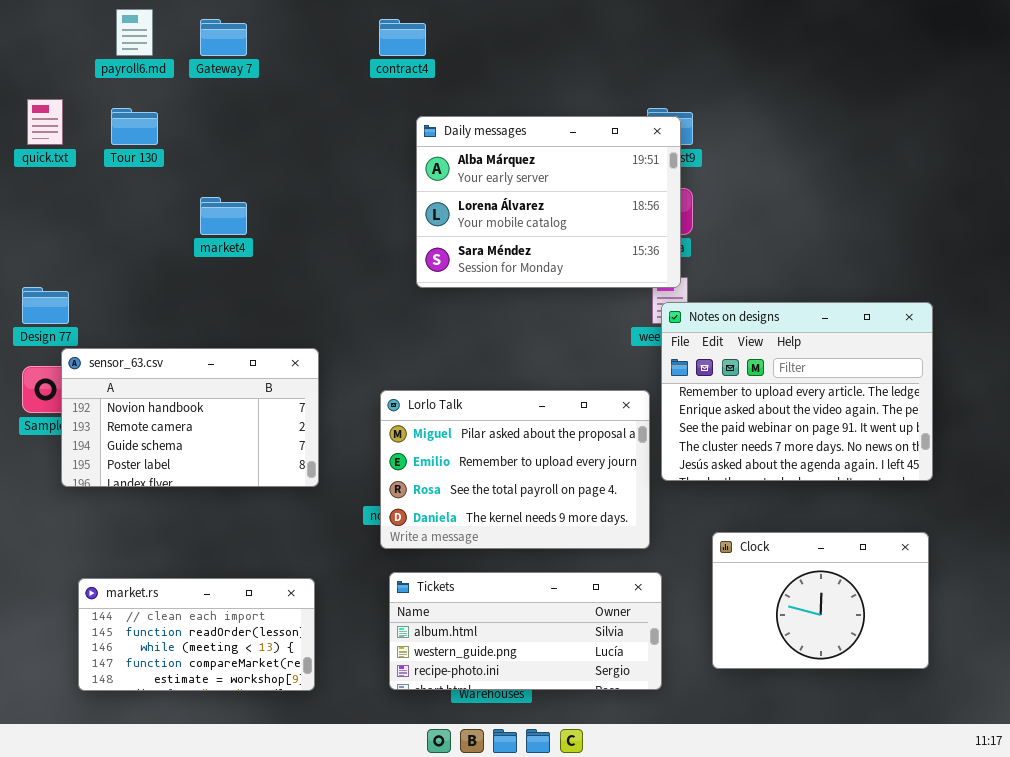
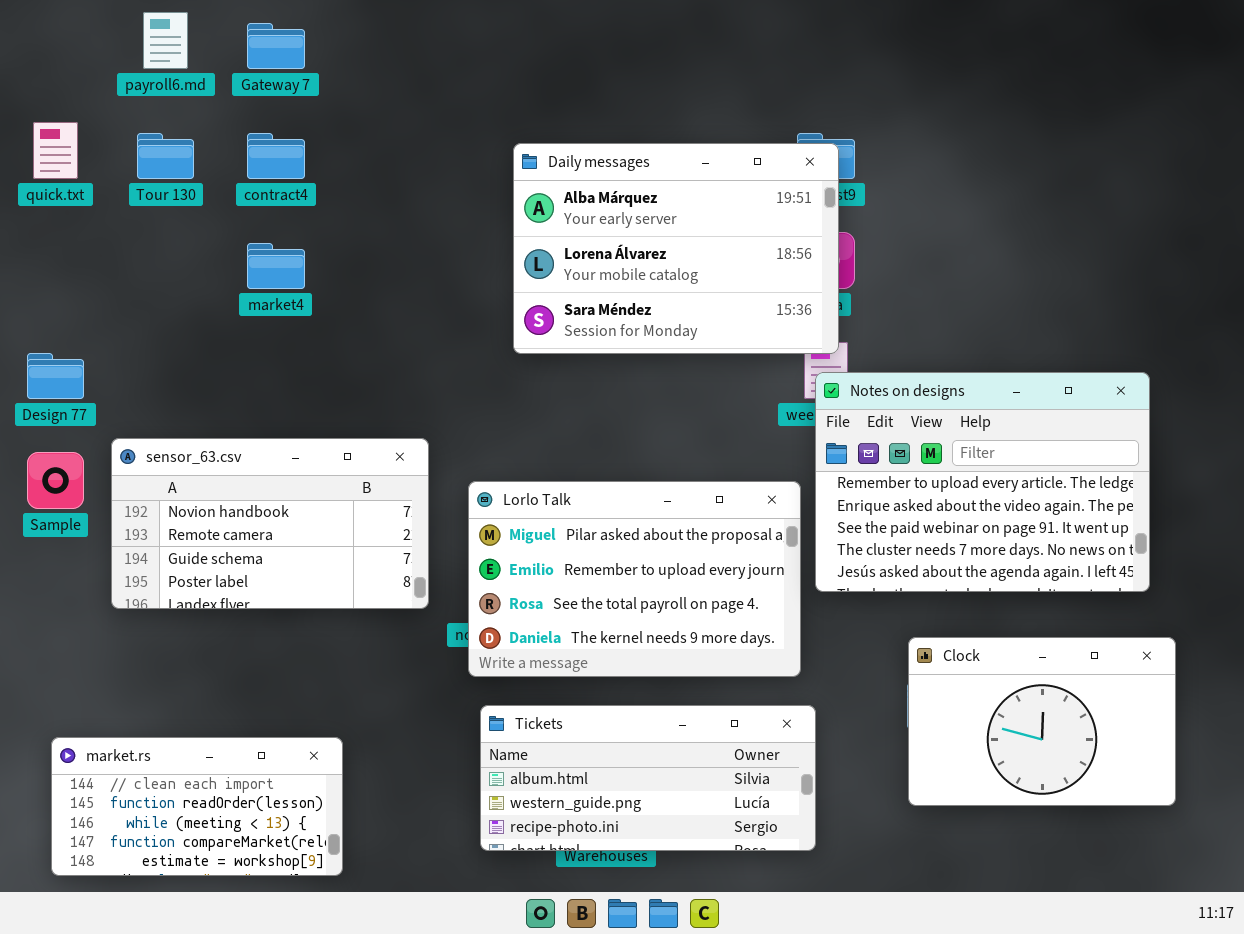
contract4: [379,19,426,56] -> [247,133,305,179], moved
sensor_63.csv: [61,348,319,487] -> [111,438,429,609], moved
Clock: [712,532,929,669] -> [908,637,1176,806], moved
market.rs: [78,578,315,691] -> [51,737,343,876], moved

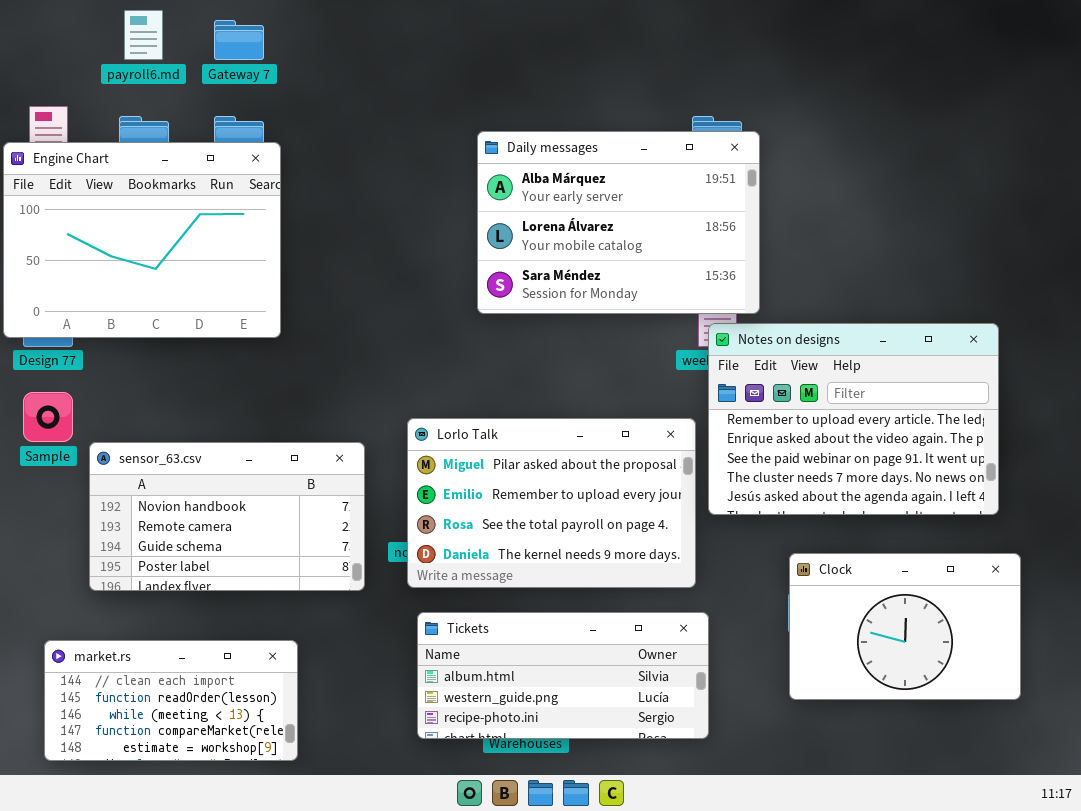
Daily messages: [513,143,839,354] -> [477,131,760,314], moved
Engine Chart: none -> [3,142,281,338], opened
sensor_63.csv: [111,438,429,609] -> [89,442,365,591], moved

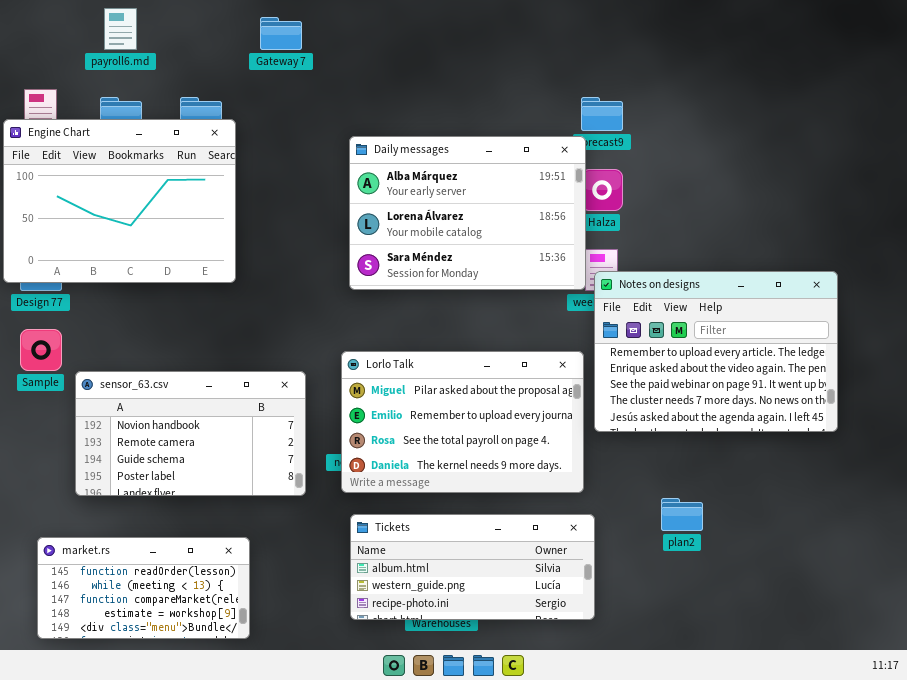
Gateway 7: [214,20,264,60] -> [260,17,302,50], moved
Daily messages: [477,131,760,314] -> [349,136,586,290], moved
Clock: [789,553,1021,700] -> none, closed
market.rs: [44,640,298,761] -> [37,537,250,639], scrolled down 1 row

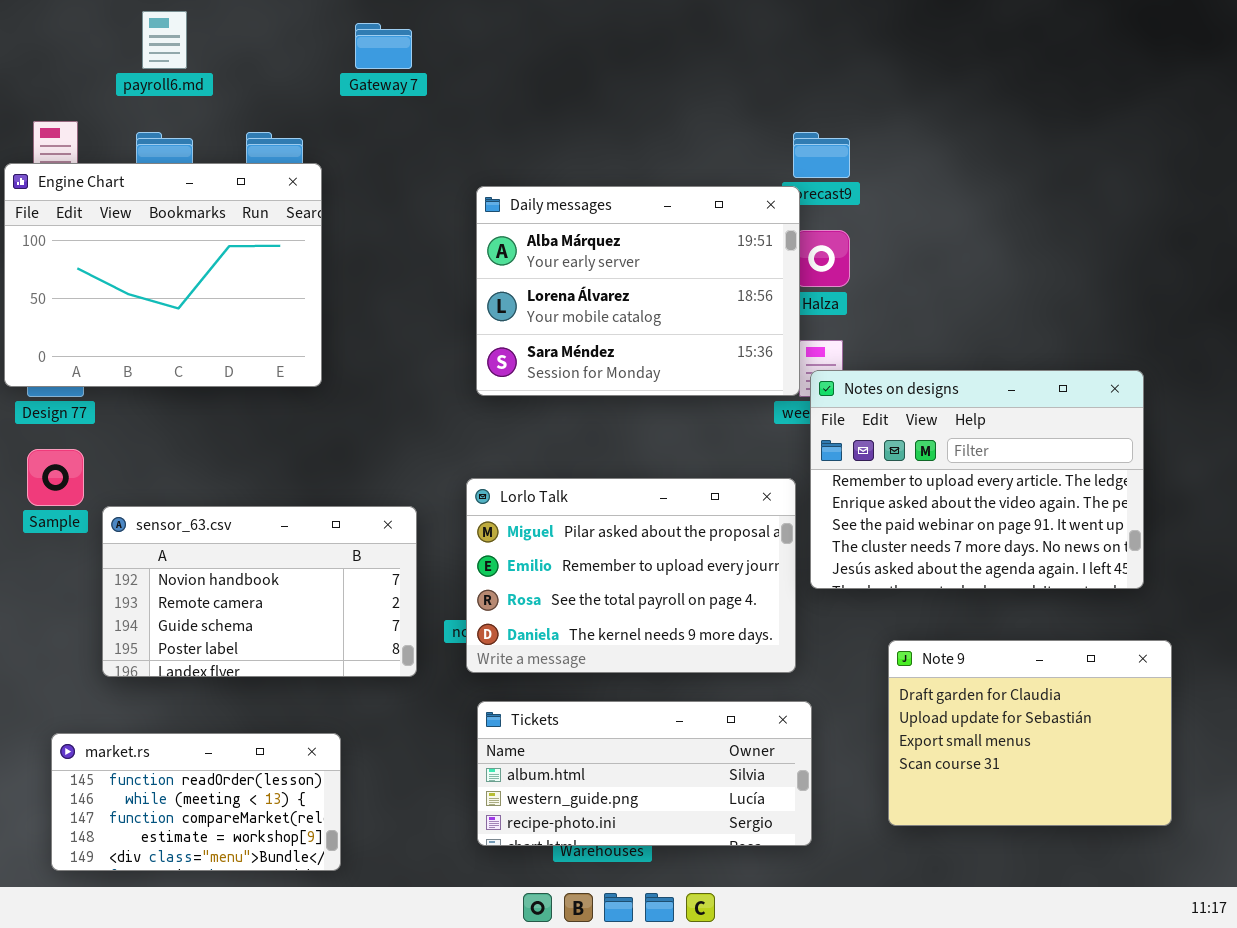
Note 9: none -> [888,640,1172,826], opened

